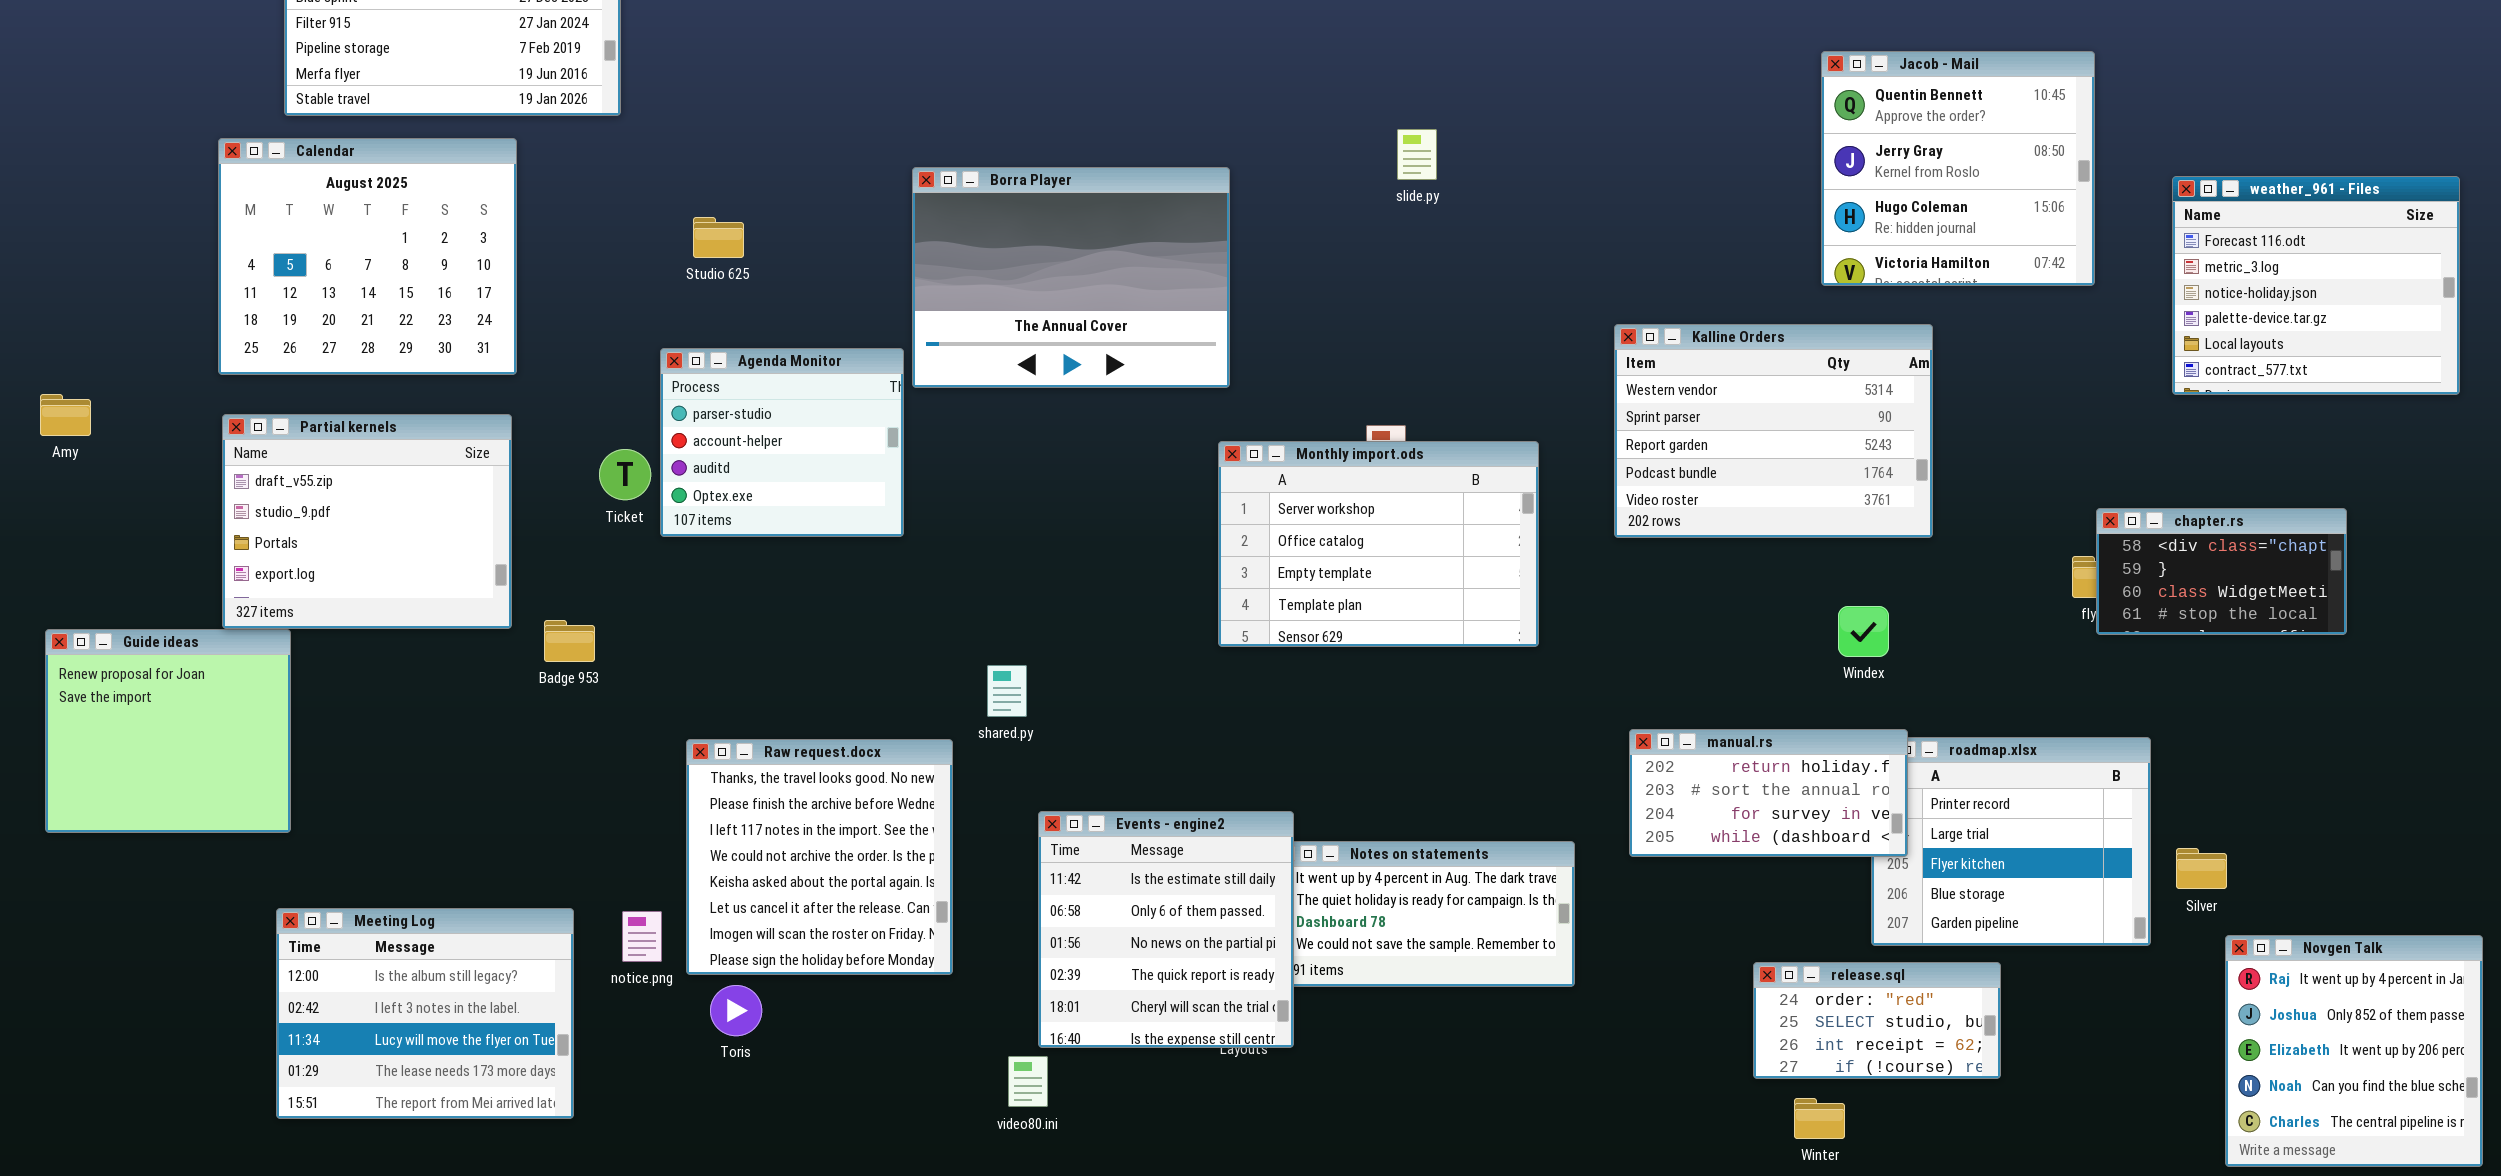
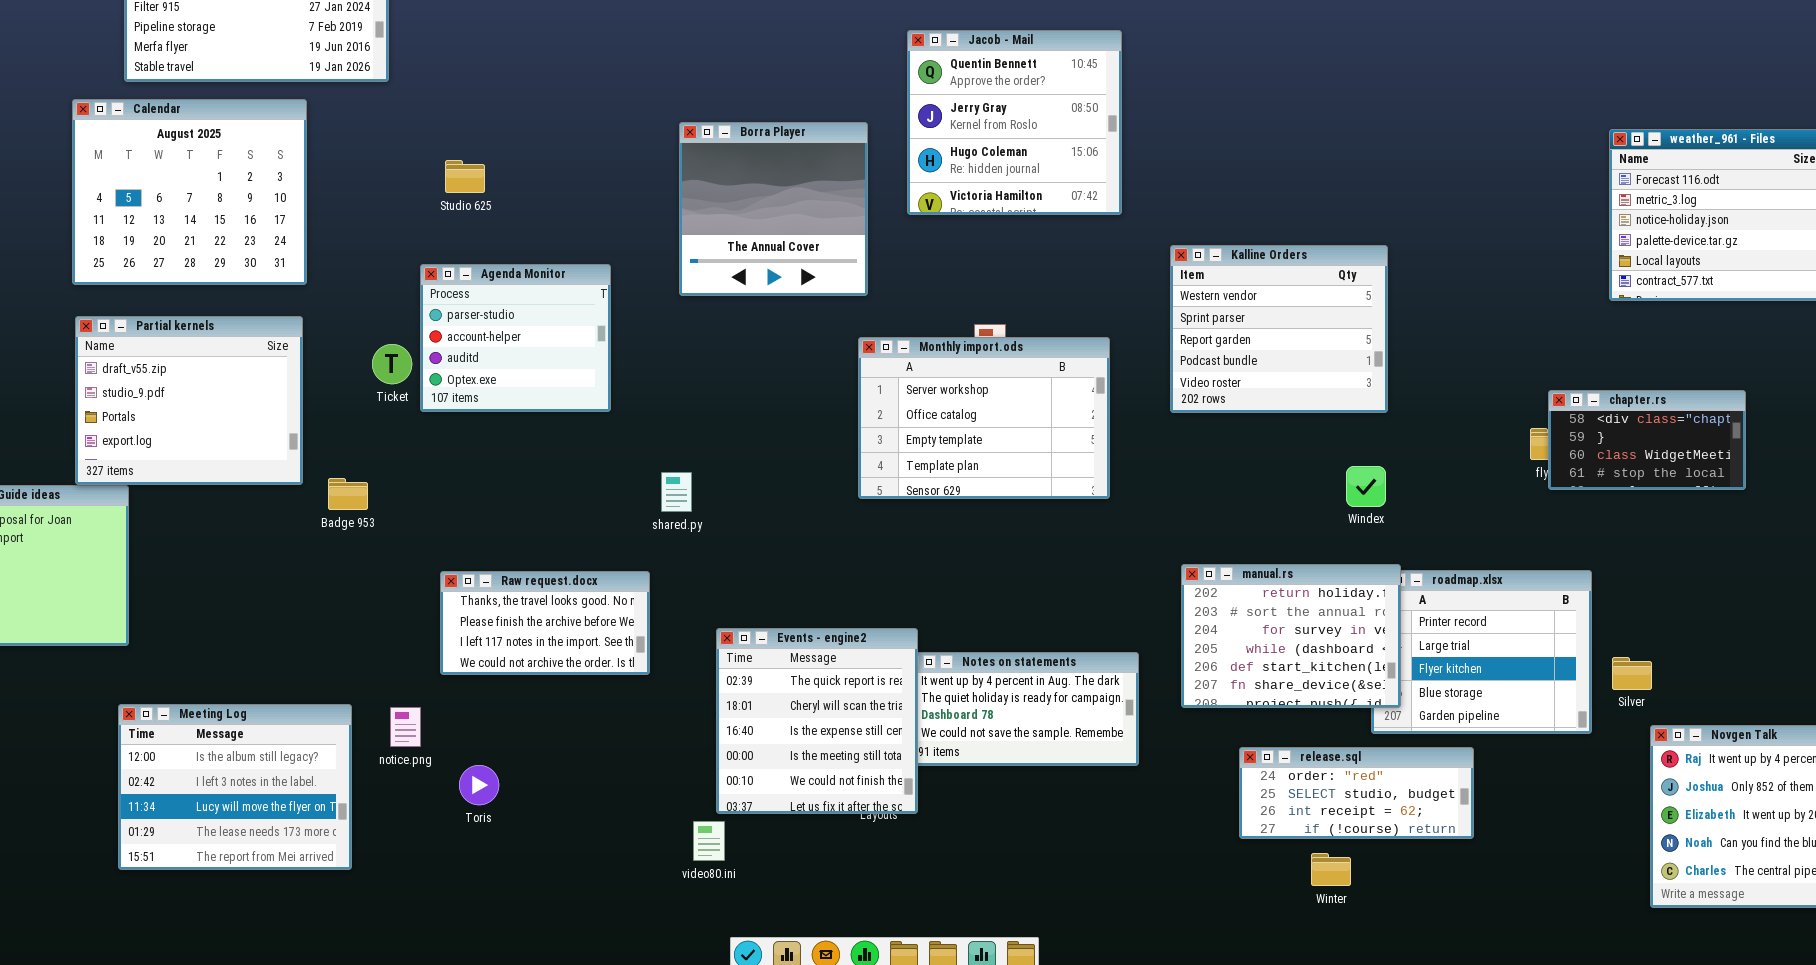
Jacob - Mail: [1821,51,2095,286] -> [907,30,1122,215], moved
Borra Player: [912,167,1230,388] -> [679,122,868,296], resized
Kalline Orders: [1614,324,1933,538] -> [1170,245,1388,413], resized
shared.py: [987,665,1027,717] -> [661,472,692,512], moved
manual.rs: [1629,729,1908,857] -> [1181,564,1401,708], resized
Raw request.docx: [686,739,953,975] -> [440,571,650,675], resized
Events - engine2: [1038,811,1294,1048] -> [716,628,918,814], scrolled down 3 rows
release.sql: [1753,962,2001,1079] -> [1239,747,1474,839], resized

